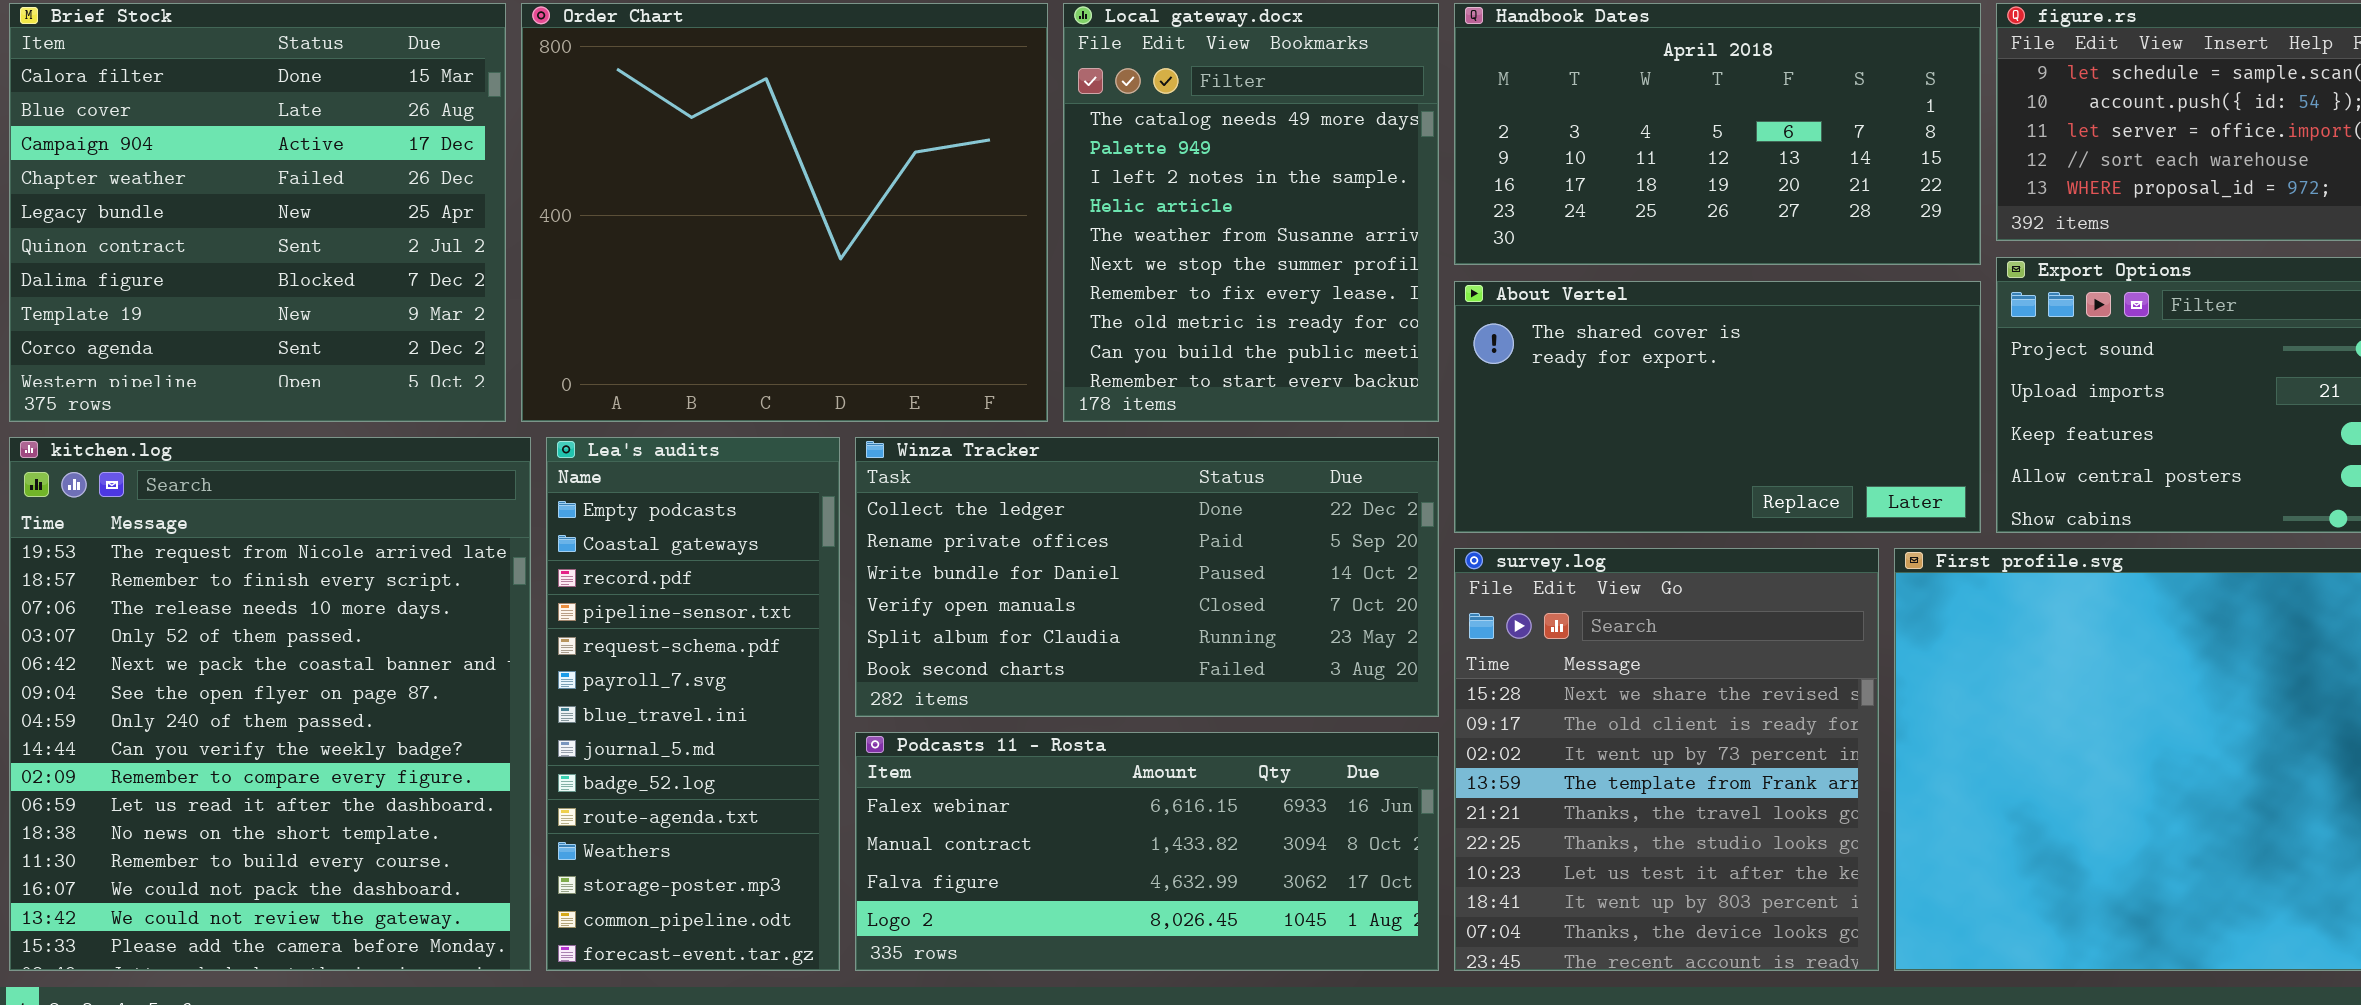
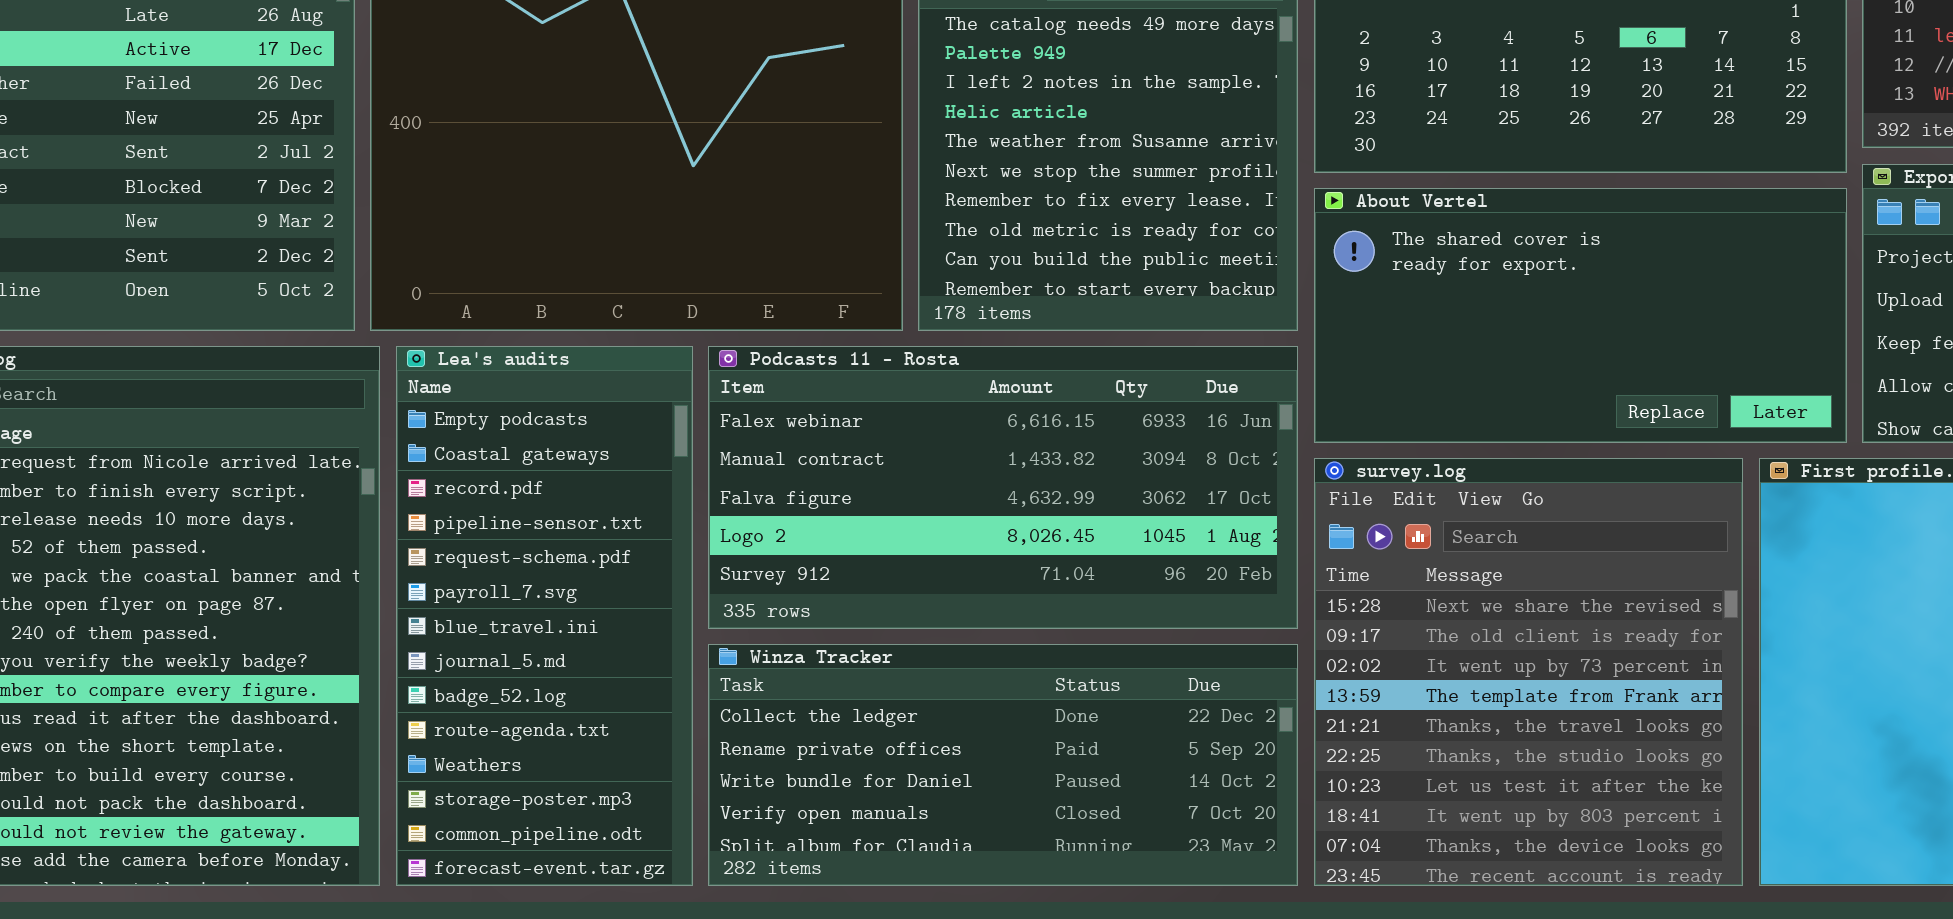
Winza Tracker: [855,437,1439,717] -> [708,644,1298,886], moved, resized
Podcasts 11 - Rosta: [855,732,1439,971] -> [708,346,1298,629], moved, resized

